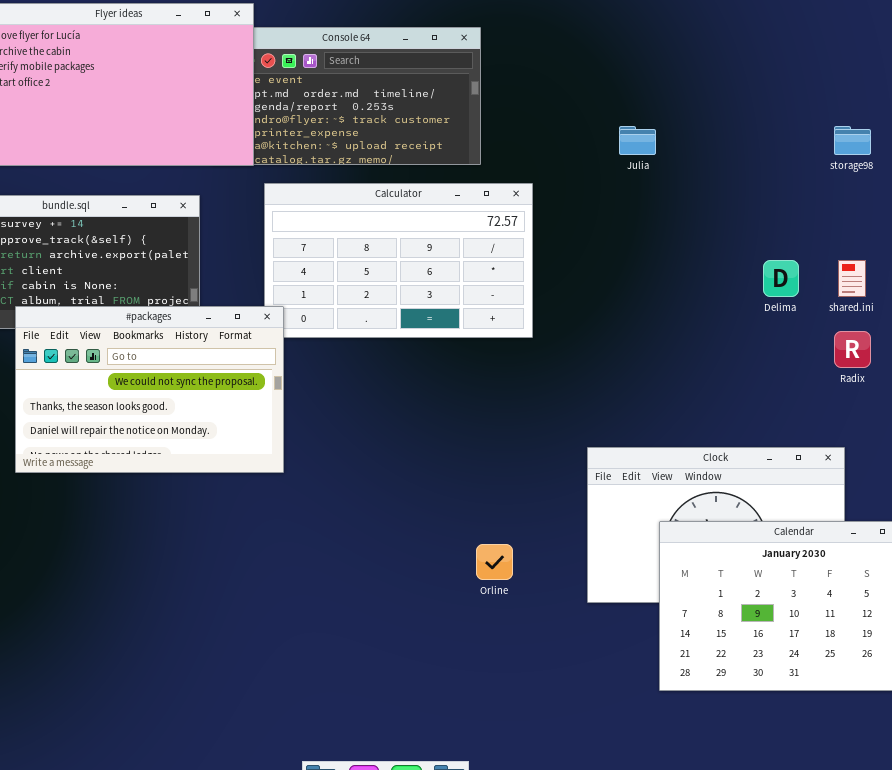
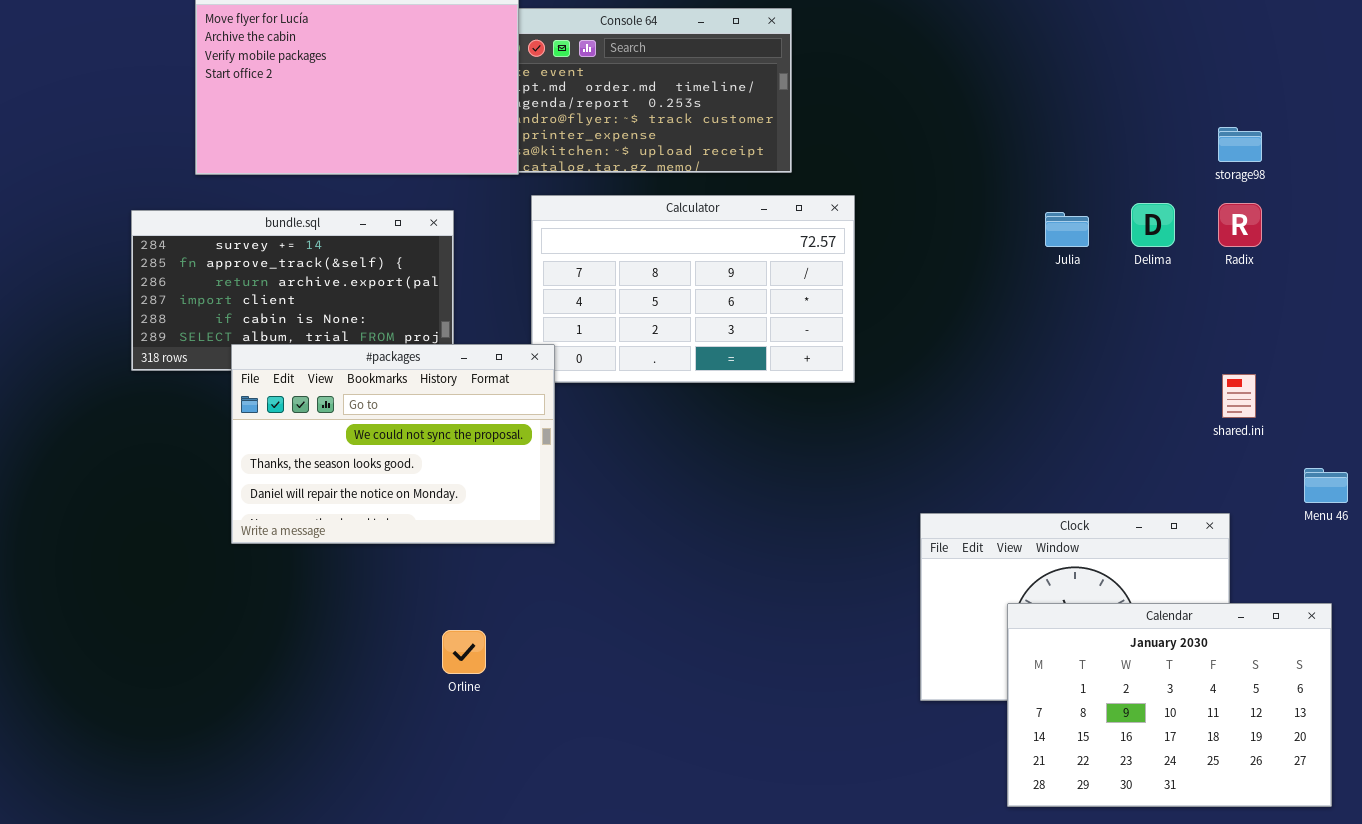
Julia: [619,126,656,155] -> [1045,212,1089,247], moved
Delima: [763,260,799,297] -> [1131,203,1175,247], moved
shared.ini: [838,260,866,297] -> [1222,374,1256,418], moved
Radix: [834,331,871,368] -> [1218,203,1262,247], moved
Orline: [476,544,513,580] -> [442,630,486,674], moved

